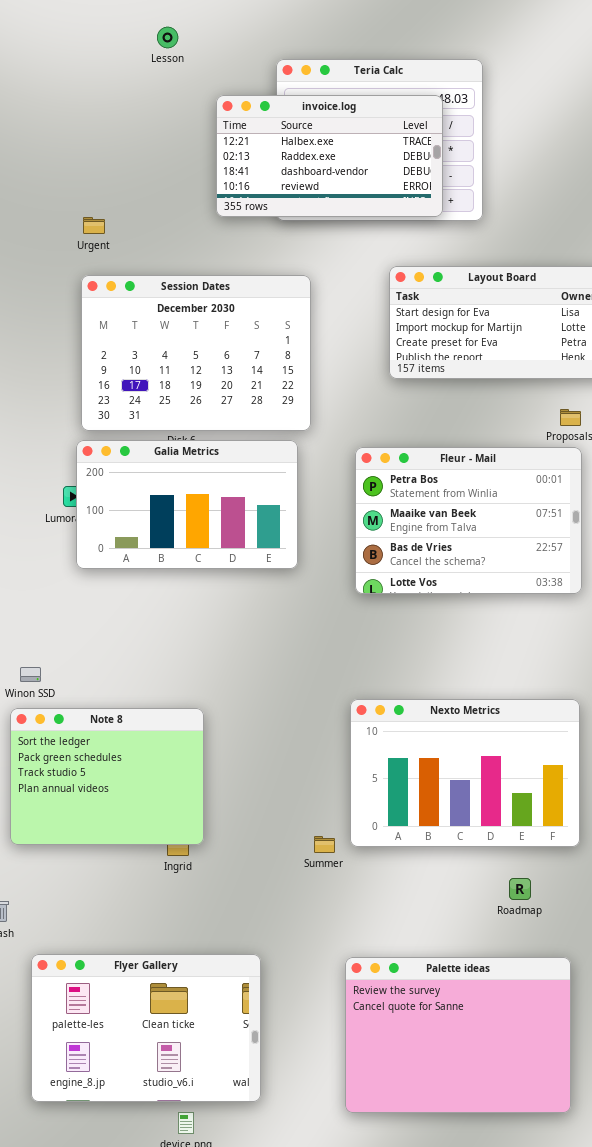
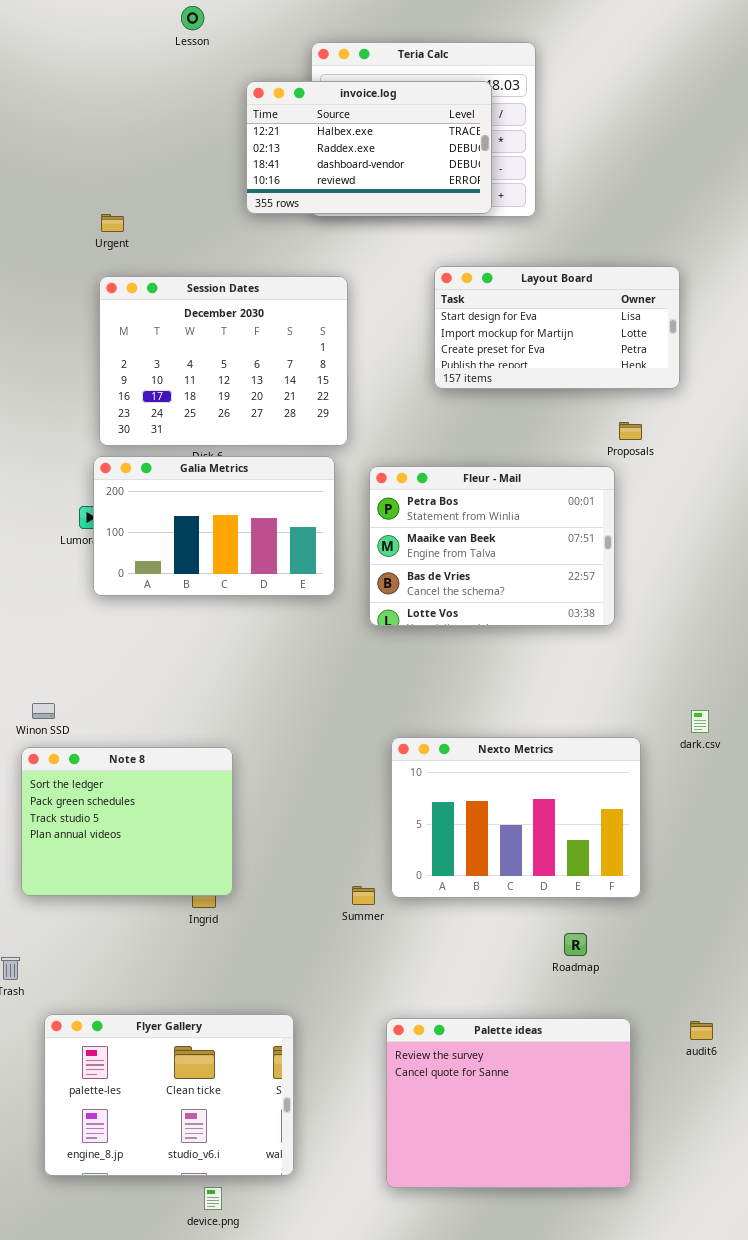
Fleur - Mail: [355,447,582,594] -> [369,466,615,626], moved

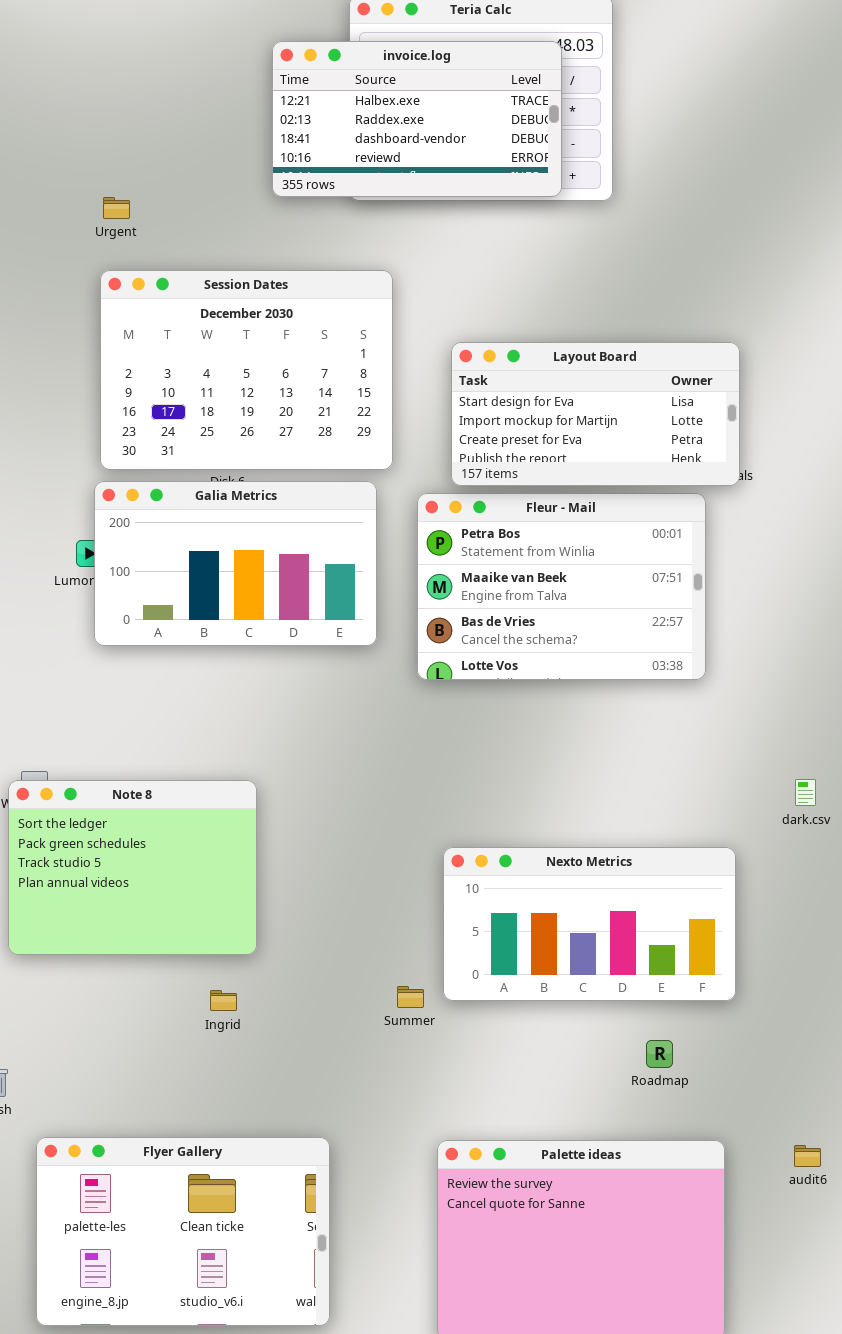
Layout Board: [434,266,680,389] -> [451,342,740,486], moved
Nexto Metrics: [391,737,641,898] -> [443,847,736,1001], resized
Note 8: [21,747,233,896] -> [8,780,257,955], moved

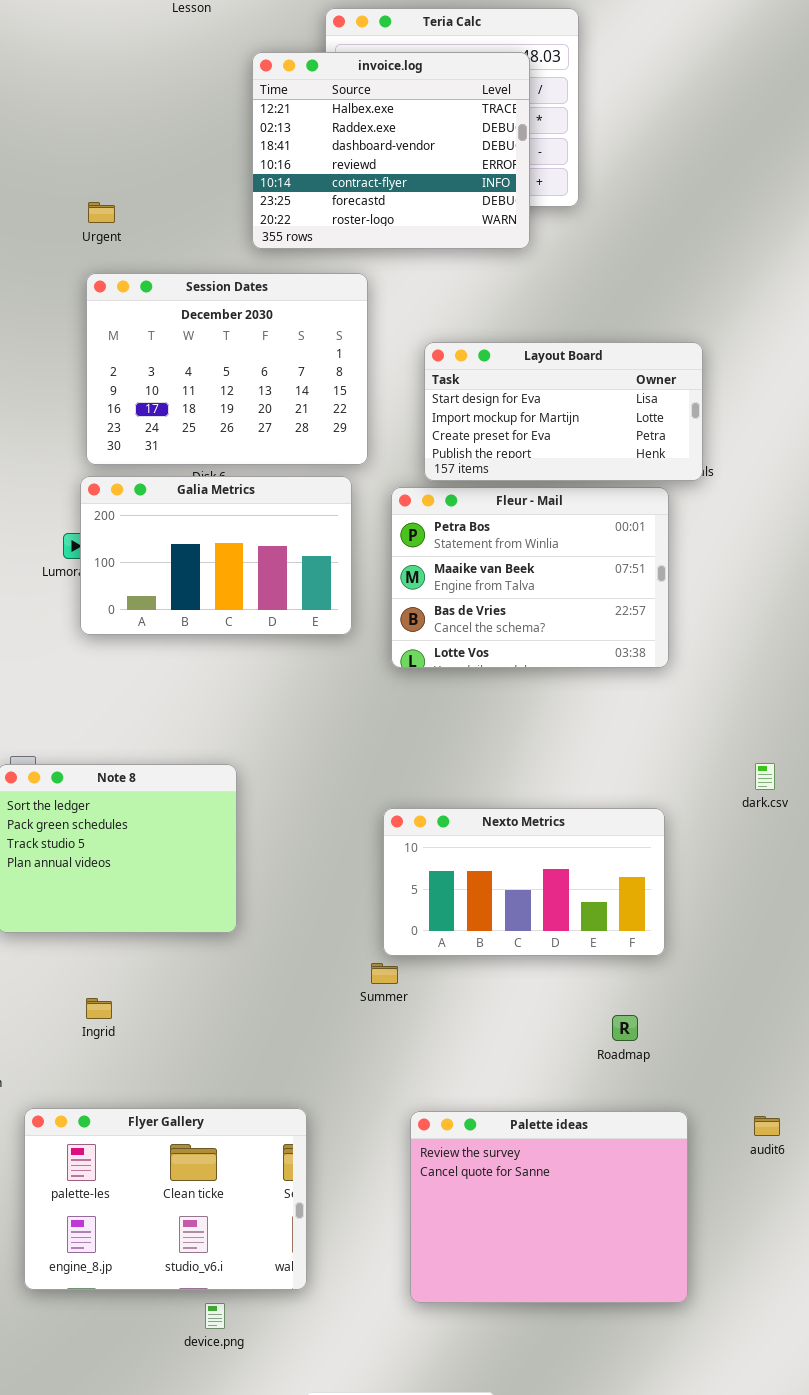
invoice.log: [272,41,562,197] -> [252,52,530,249], resized
Nexto Metrics: [443,847,736,1001] -> [383,808,665,956], moved
Ingrid: [210,990,237,1011] -> [86,998,112,1019], moved

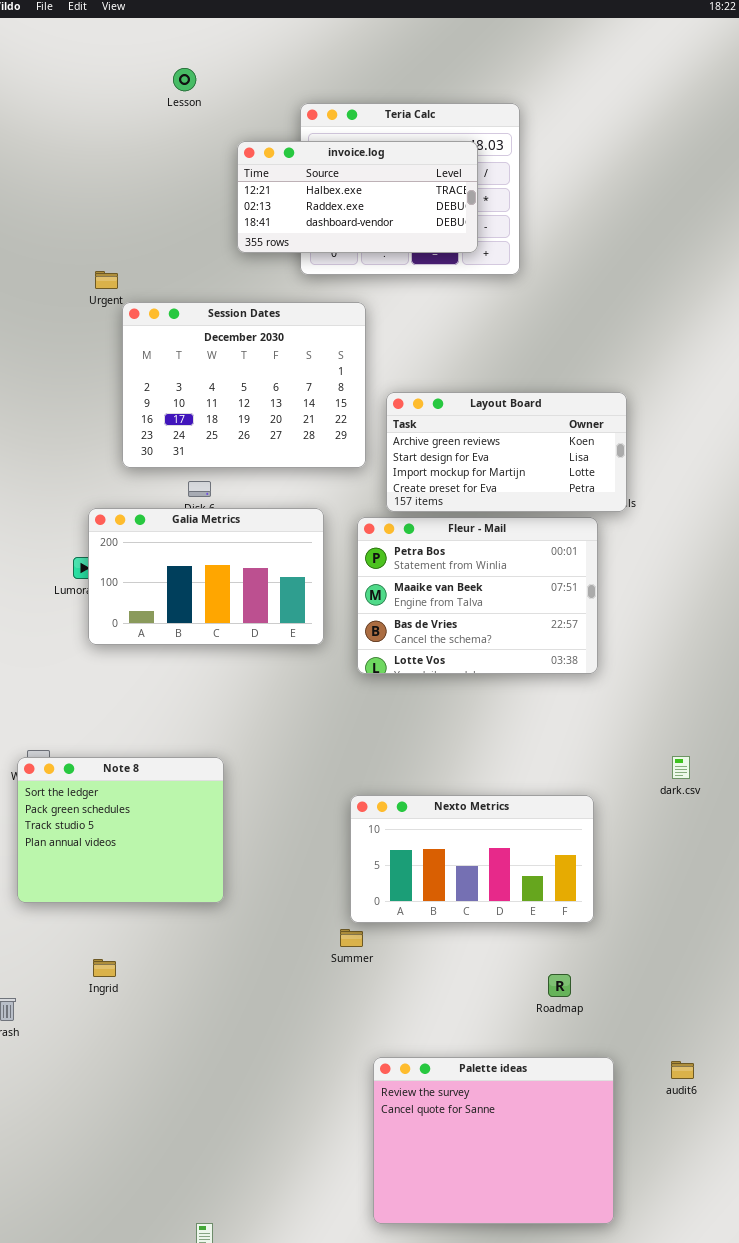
invoice.log: [252,52,530,249] -> [237,141,478,253], resized
Session Dates: [86,273,368,465] -> [122,302,366,468], moved
Layout Board: [424,342,703,481] -> [386,392,627,512], scrolled up 1 row
Flyer Gallery: [24,1108,307,1290] -> none, closed

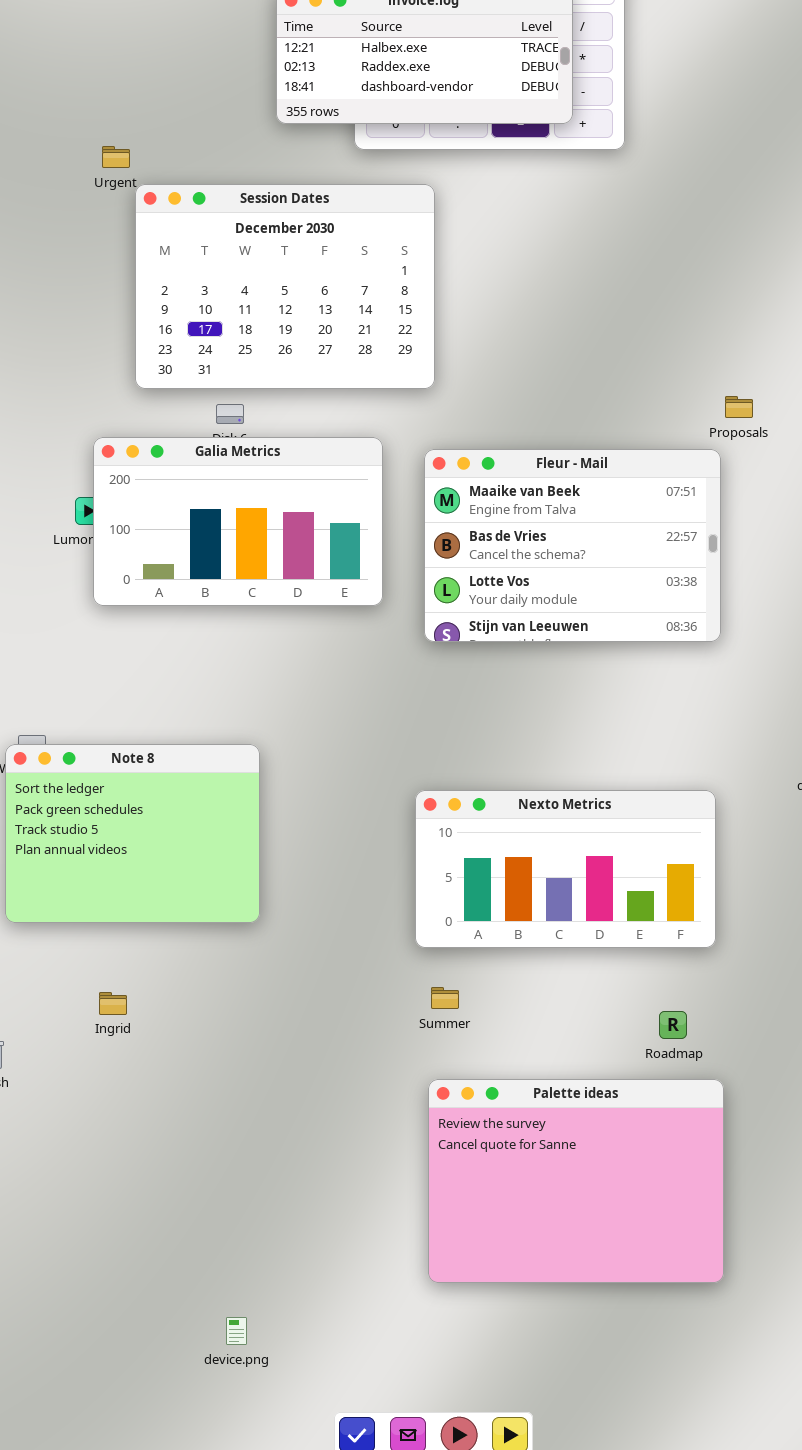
Layout Board: [386,392,627,512] -> none, closed
Fleur - Mail: [357,517,598,674] -> [424,449,721,642], scrolled down 1 row
Summer: [340,929,363,947] -> [431,987,459,1009], moved
Palette ideas: [373,1057,614,1224] -> [428,1079,724,1283], moved

